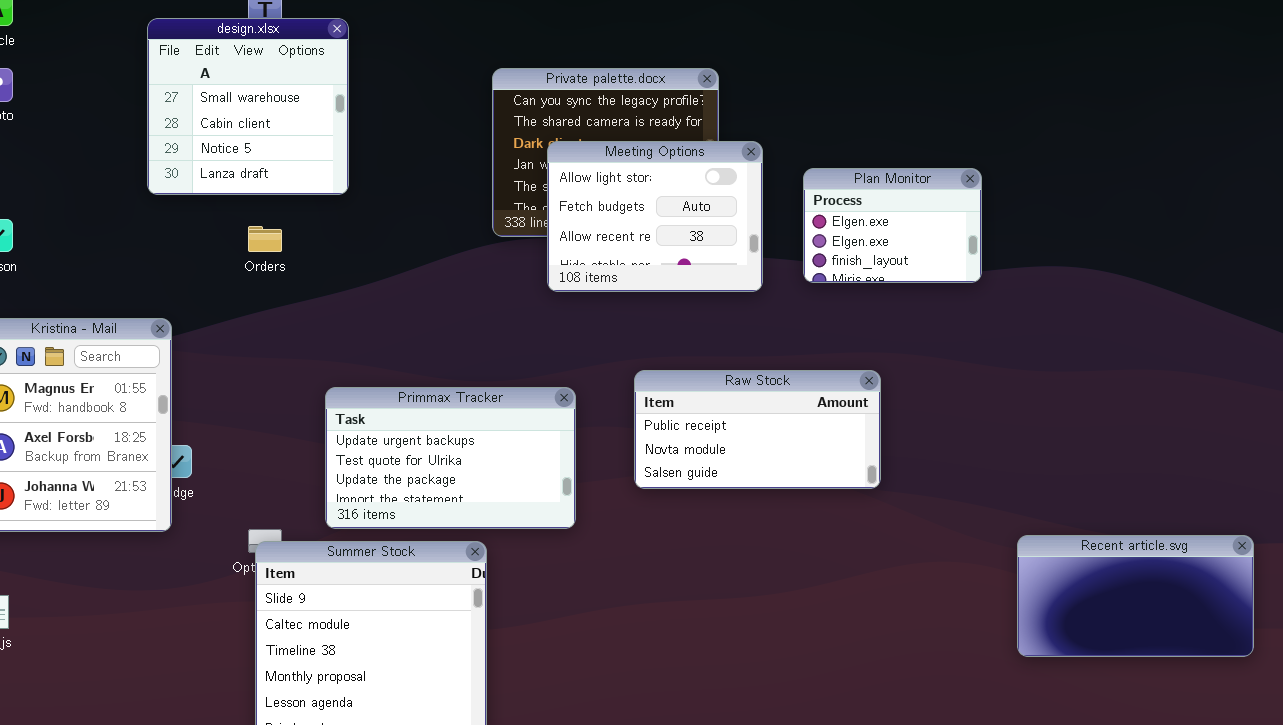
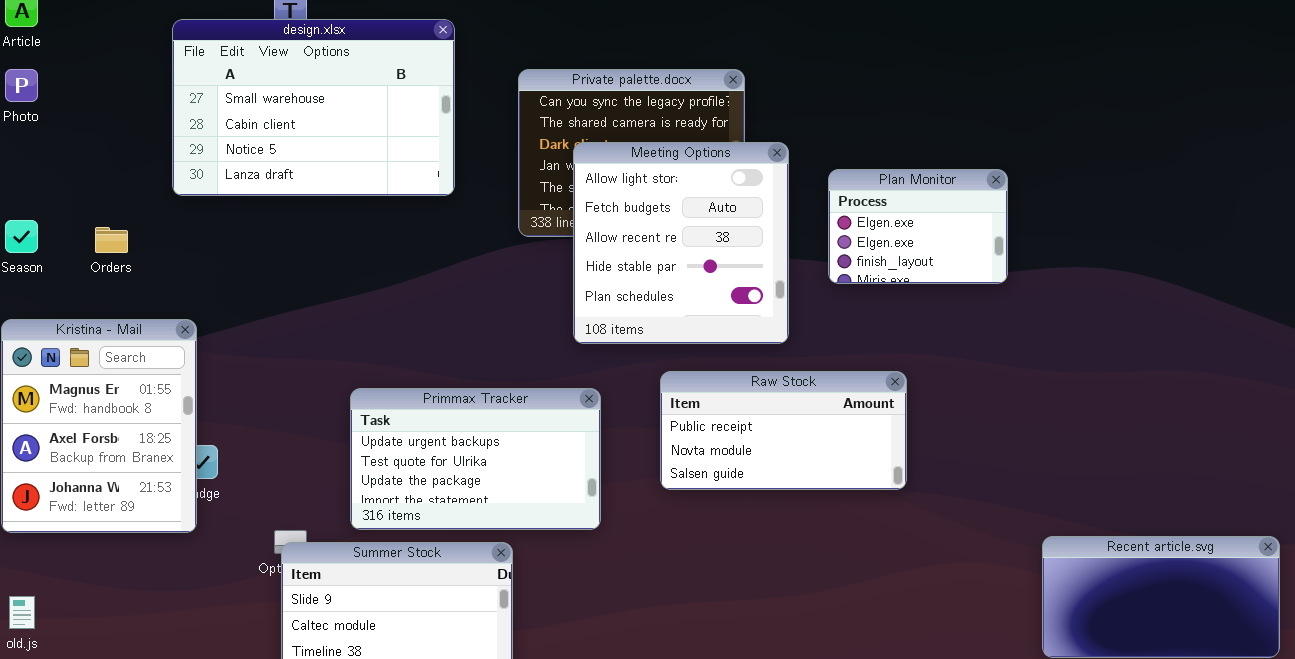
design.xlsx: [147,18,349,195] -> [172,19,455,196], resized
Meeting Options: [547,141,763,292] -> [573,142,789,344], resized
Orders: [248,226,282,252] -> [95,227,128,253], moved

